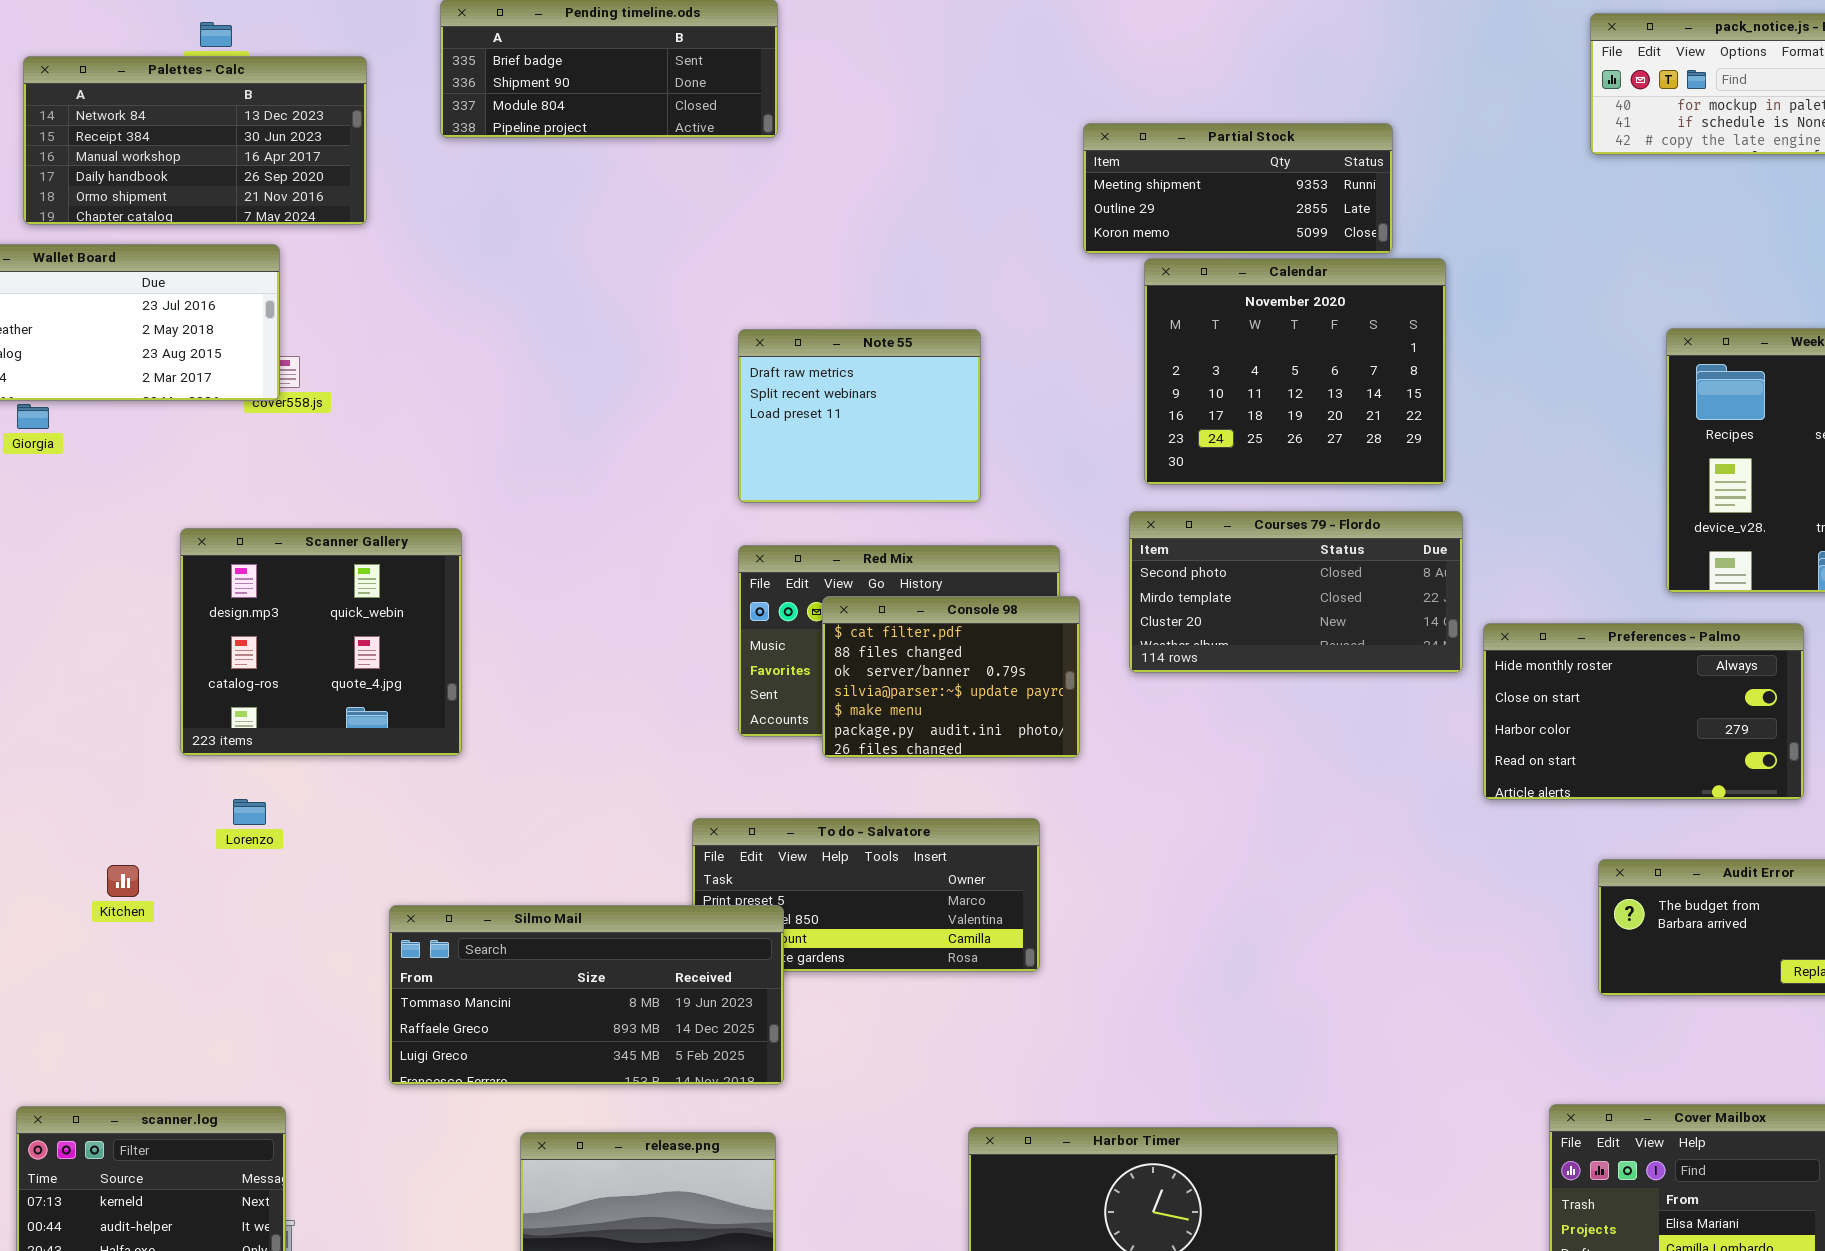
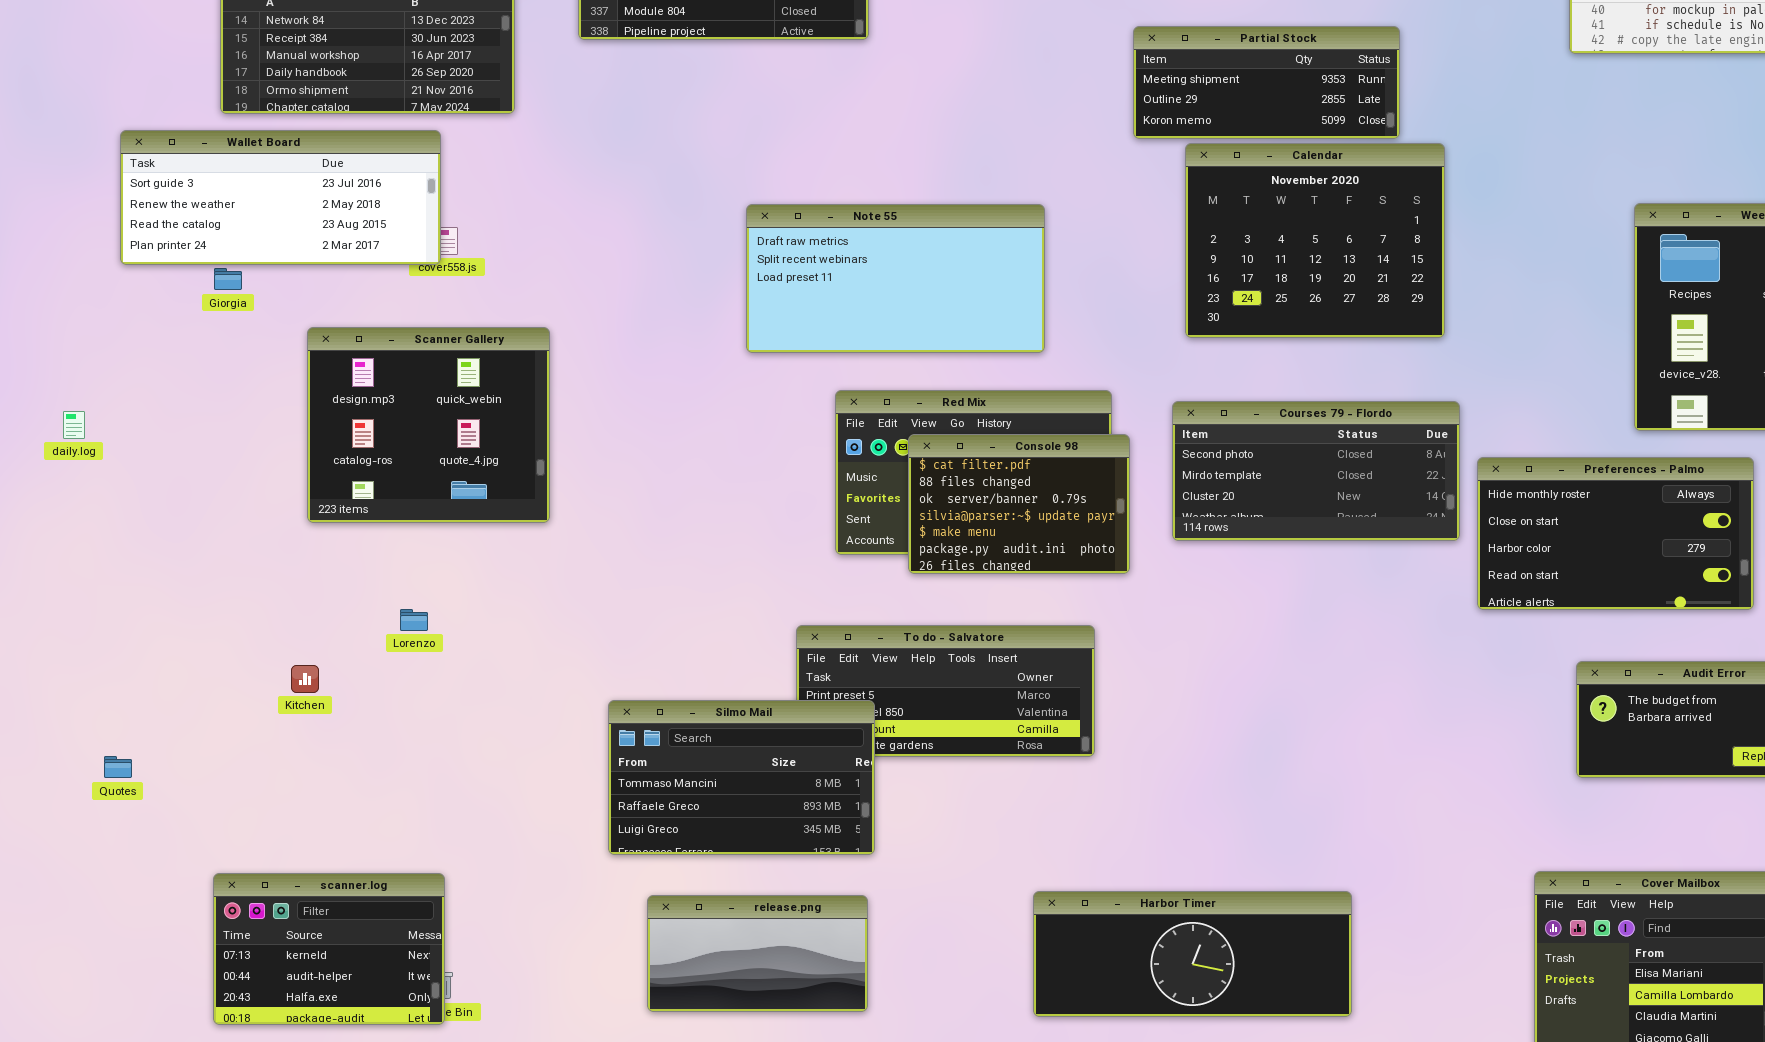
Note 55: [738,329,981,503] -> [746,204,1045,353], resized
Courses 79 - Flordo: [1129,511,1463,673] -> [1172,401,1460,541], moved
Scanner Gallery: [180,528,462,756] -> [307,327,550,523], moved
Silmo Mail: [389,905,784,1085] -> [608,700,875,855], resized

